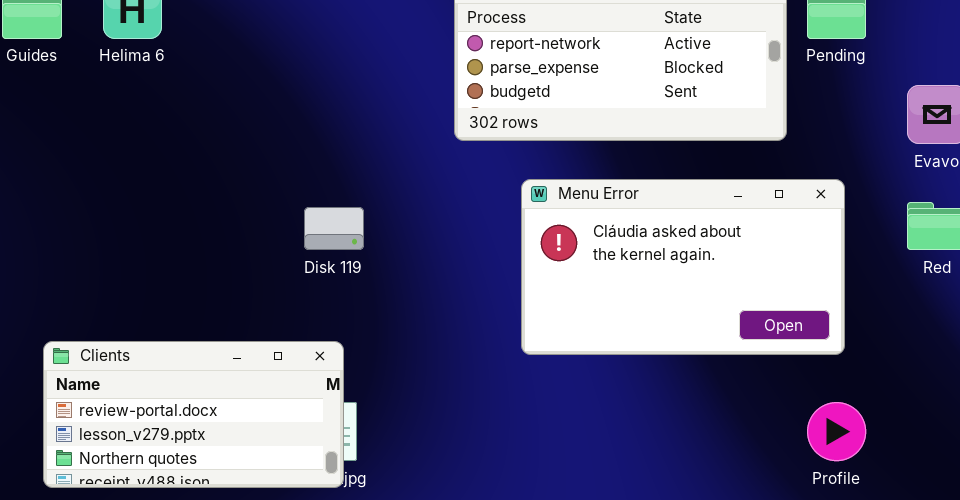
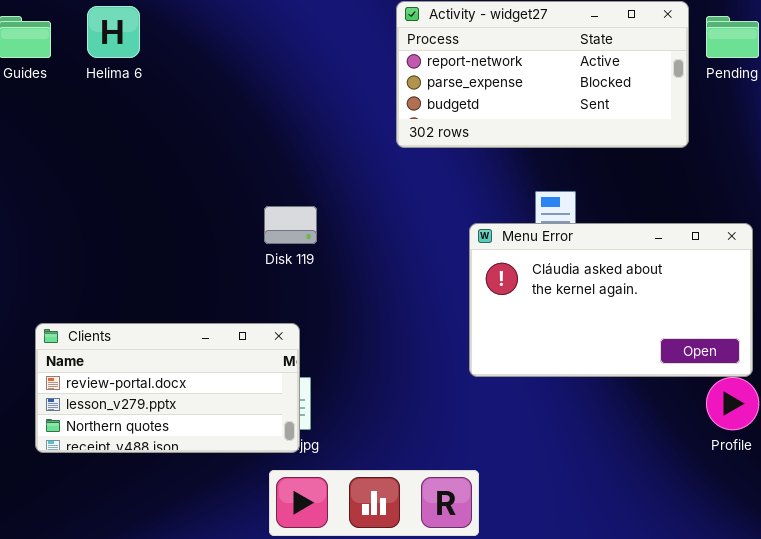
Menu Error: [521,179,845,355] -> [469,223,753,377], moved

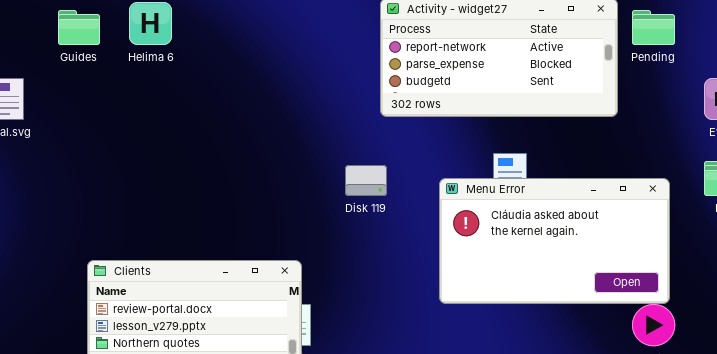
Disk 119: [264,206,317,244] -> [345,165,387,196], moved

